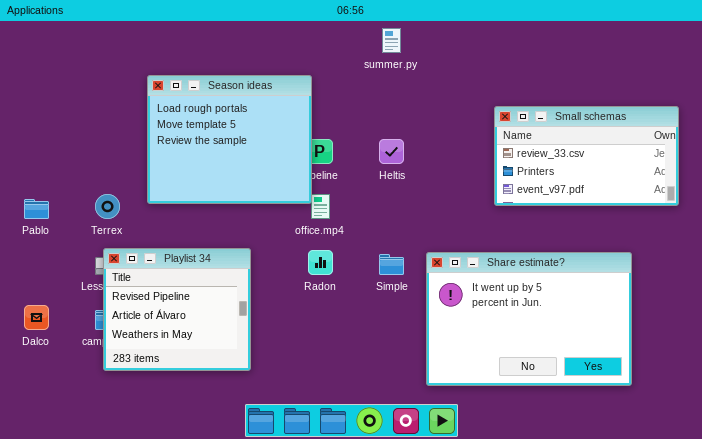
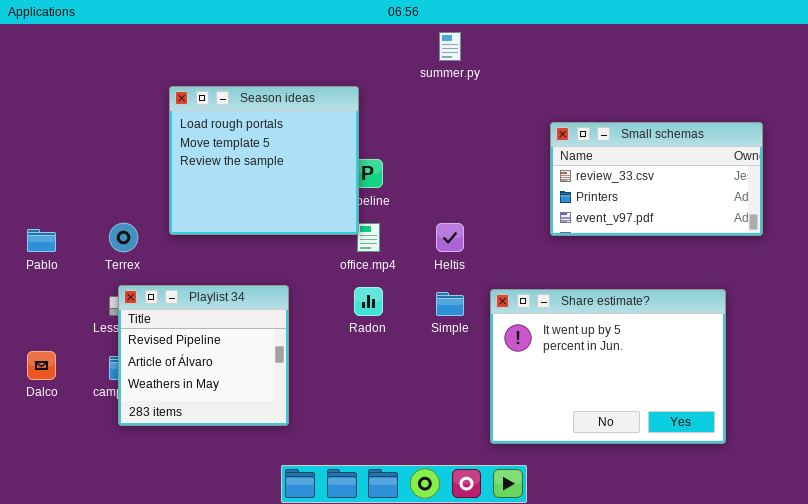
Small schemas: [494,106,679,206] -> [550,122,763,236], moved
Heltis: [379,139,404,164] -> [436,223,464,252], moved

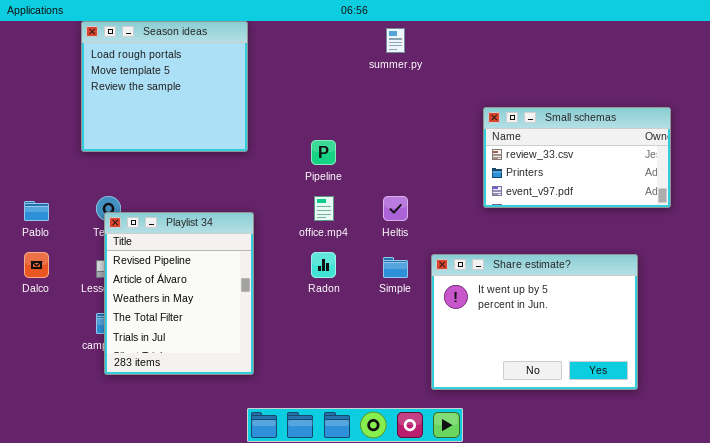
Season ideas: [169,86,359,235] -> [81,21,248,152], moved
Playlist 34: [118,285,289,426] -> [104,212,254,375], resized
Dalco: [27,351,56,380] -> [24,252,49,278], moved

